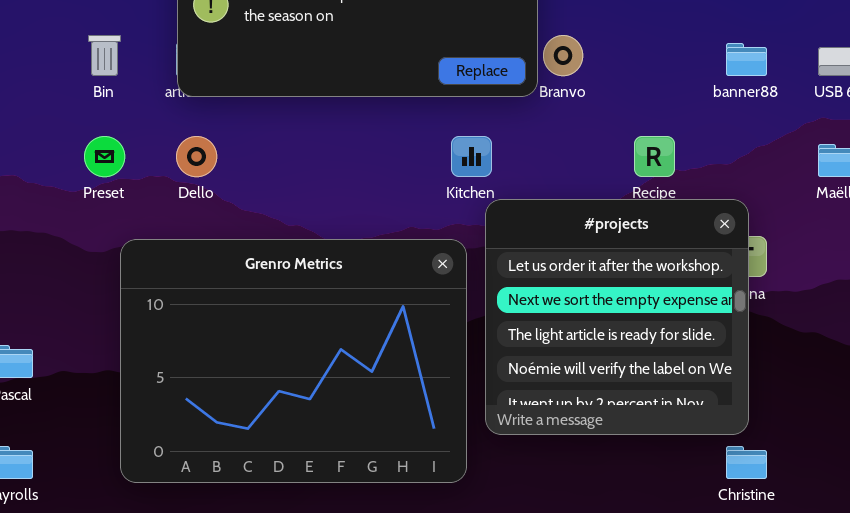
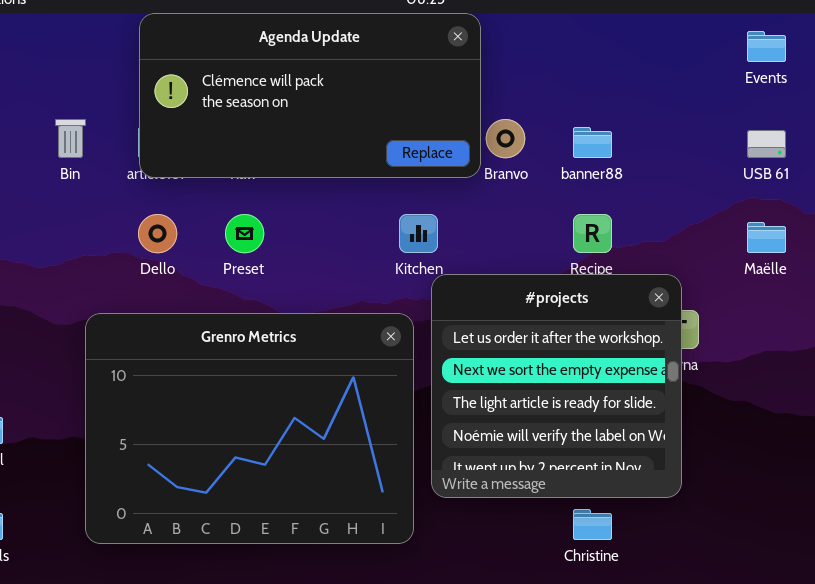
banner88: [726,43,767,76] -> [573,127,612,158], moved
Preset: [84,136,125,177] -> [225,214,264,253], moved
Christine: [726,446,767,479] -> [573,509,612,540], moved

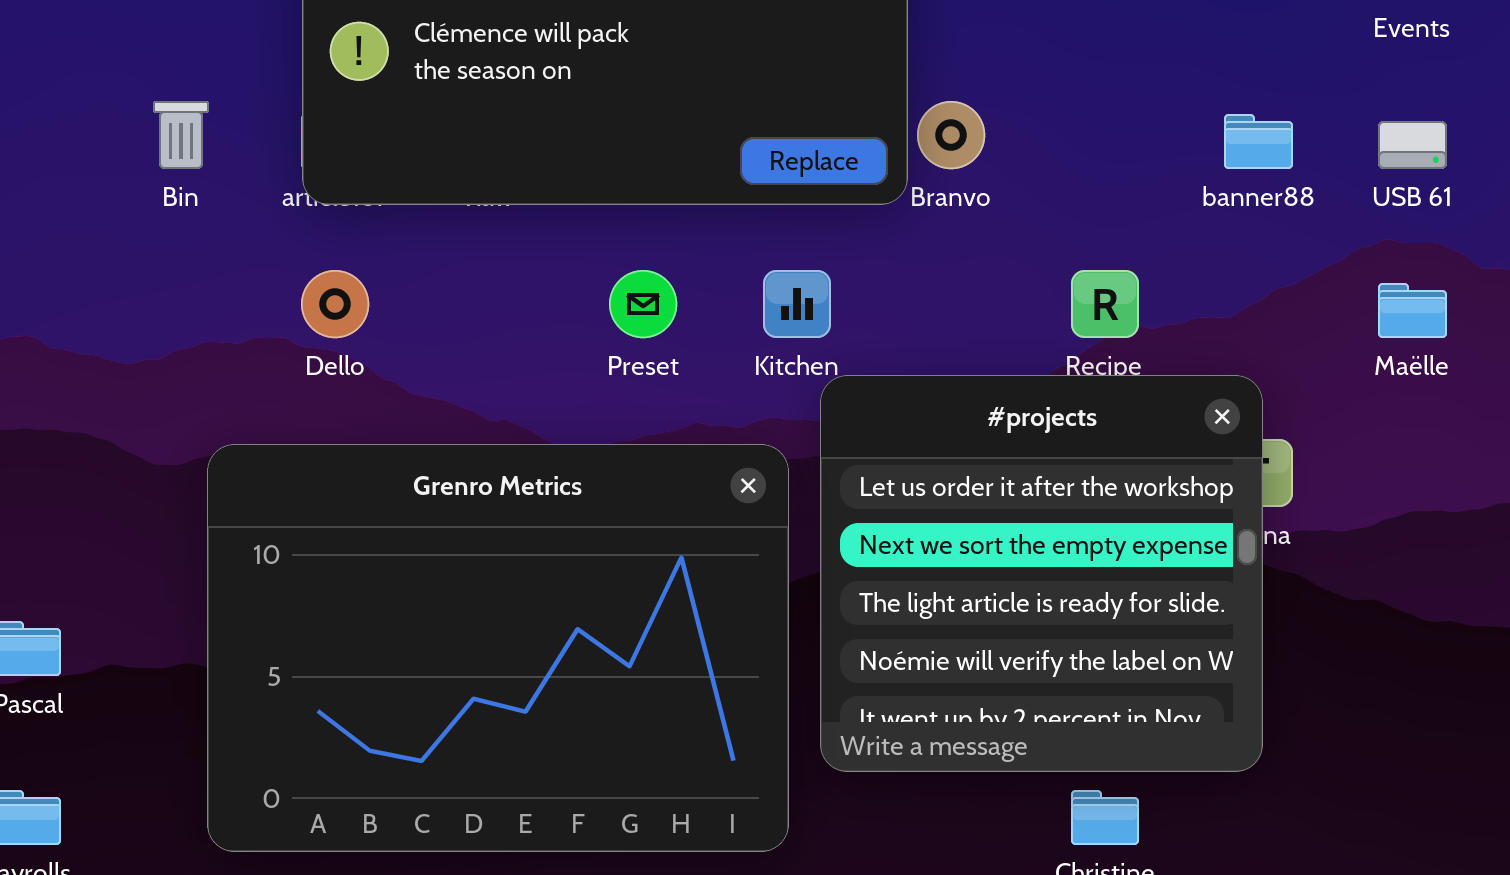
banner88: [573,127,612,158] -> [1224,114,1293,169], moved
Preset: [225,214,264,253] -> [609,270,677,338], moved

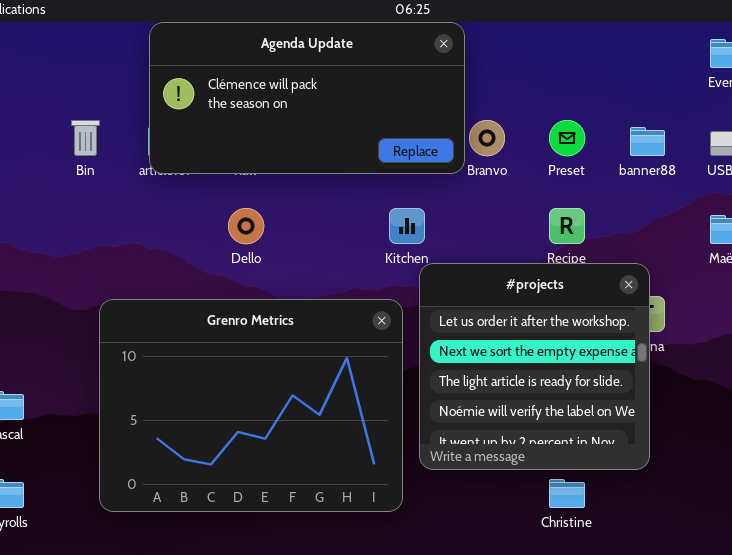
Dello: [301,270,369,338] -> [228,208,264,244], moved
Preset: [609,270,677,338] -> [549,120,585,156], moved

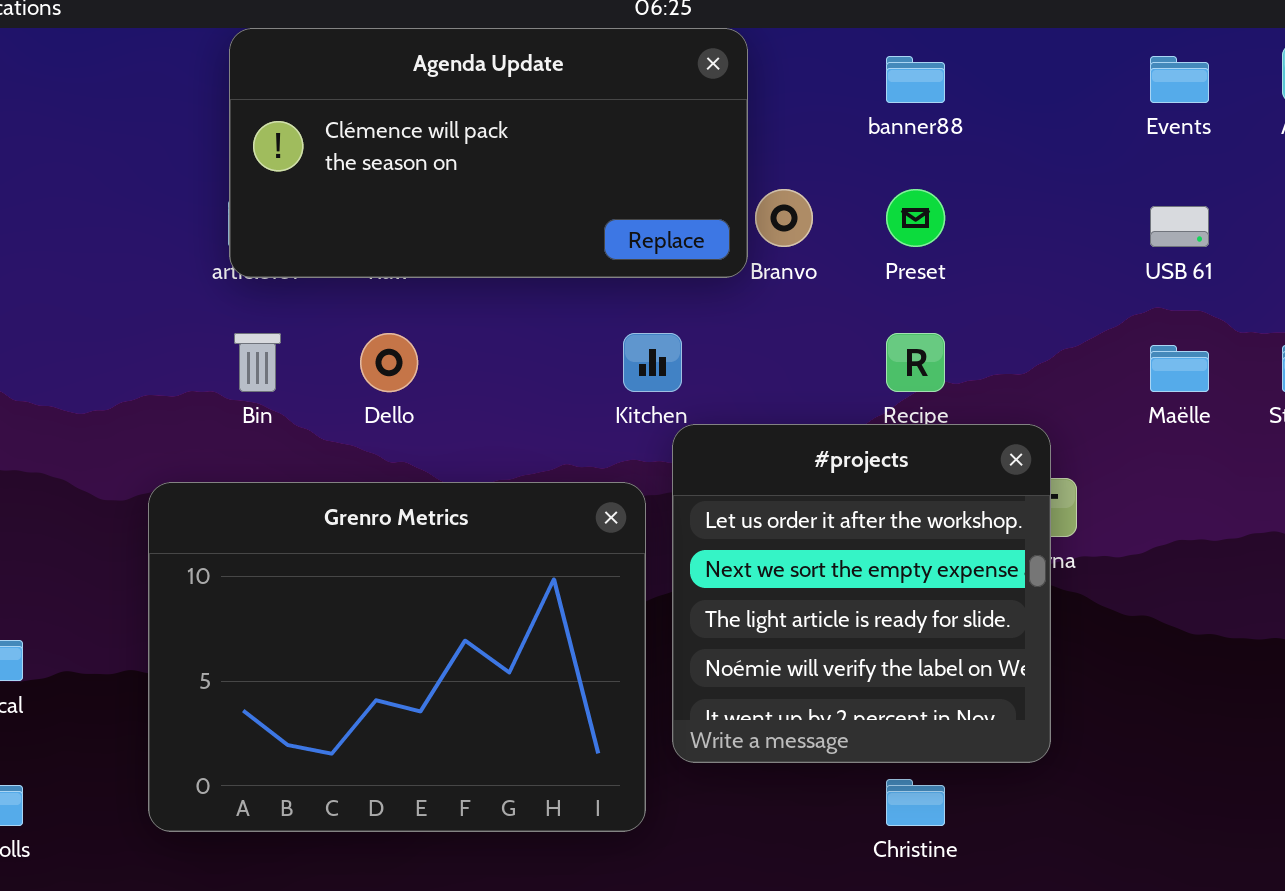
Bin: [71,120,100,156] -> [234,333,281,392], moved
banner88: [630,127,665,156] -> [886,56,945,103], moved

